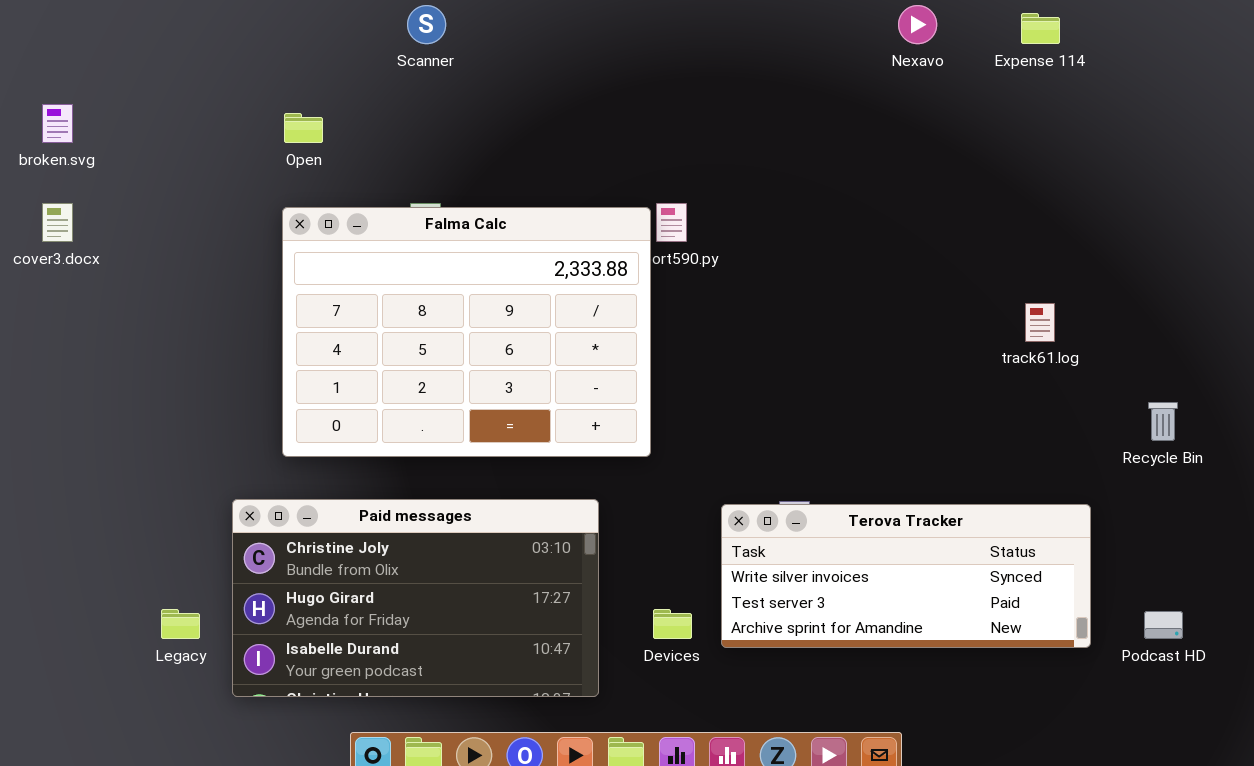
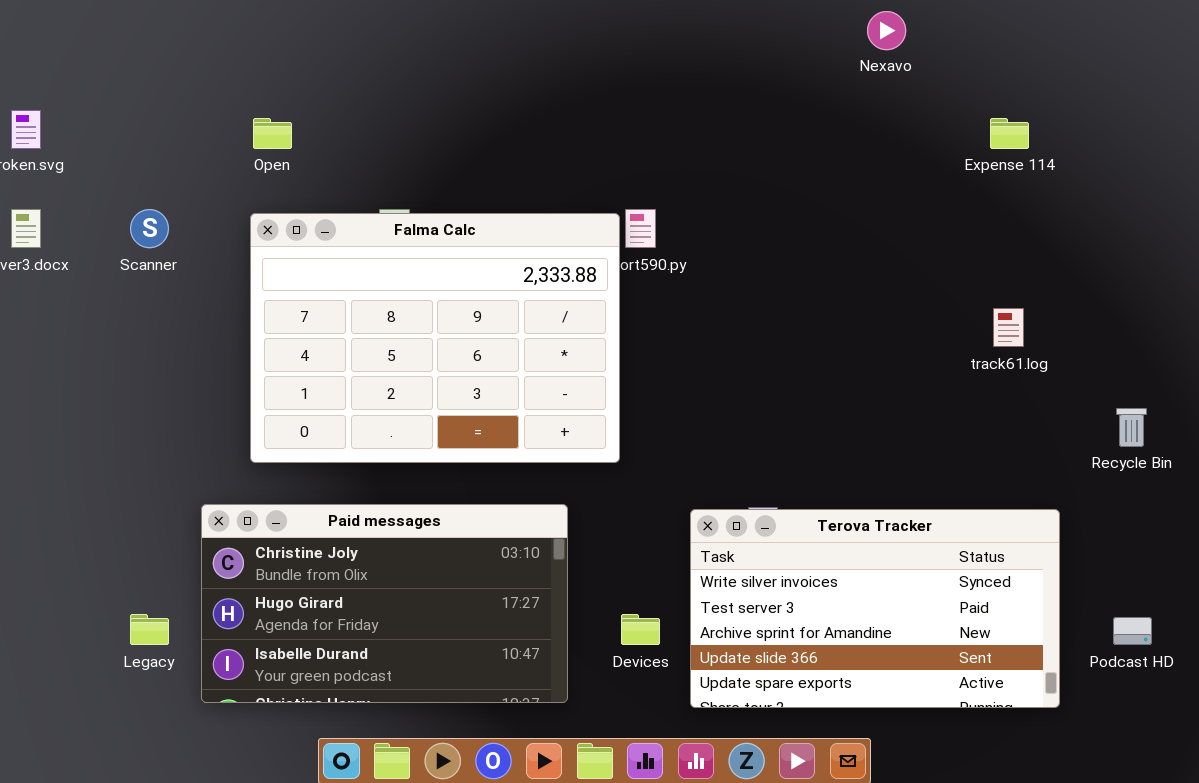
Scanner: [407,5,446,44] -> [130,209,169,248], moved
Expense 114: [1021,13,1060,44] -> [990,118,1029,149], moved
Terova Tracker: [721,504,1091,648] -> [690,509,1060,708], resized

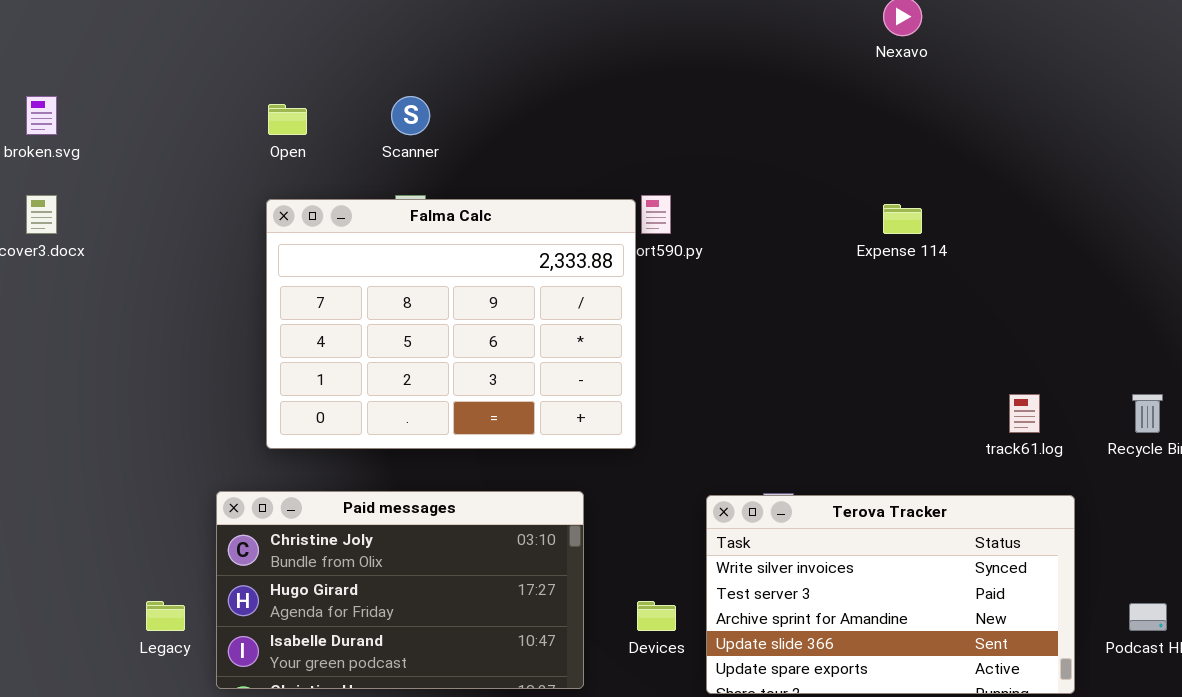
Expense 114: [990,118,1029,149] -> [883,204,922,234], moved
Scanner: [130,209,169,248] -> [391,96,430,135], moved
track61.log: [993,308,1024,347] -> [1009,394,1040,433], moved

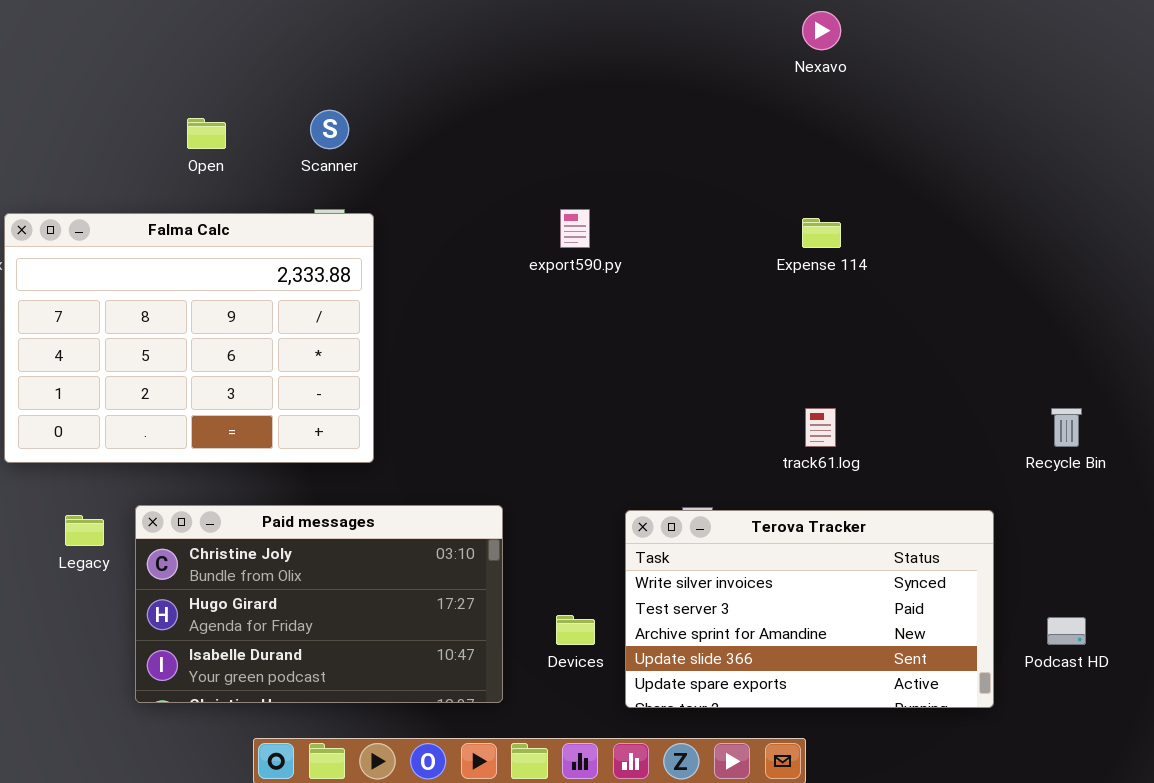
Falma Calc: [266,199,636,449] -> [4,213,374,463], moved
track61.log: [1009,394,1040,433] -> [805,408,836,447], moved
Legacy: [146,601,185,631] -> [65,515,104,546], moved

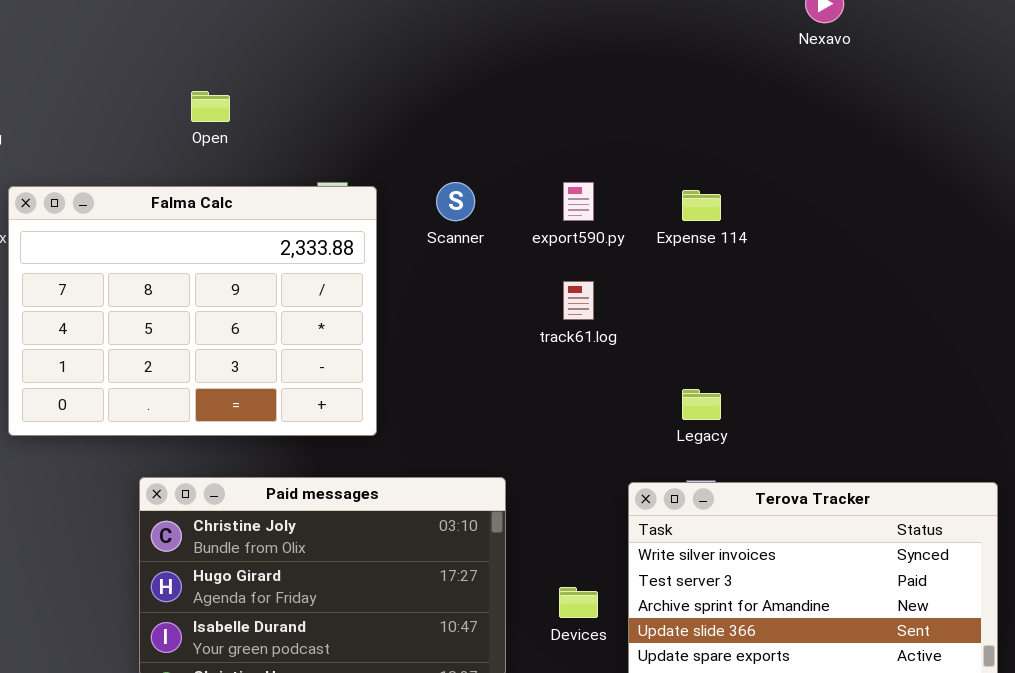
Scanner: [310,110,349,149] -> [436,182,475,221], moved
Expense 114: [802,218,841,248] -> [682,190,721,221], moved
track61.log: [805,408,836,447] -> [563,281,594,320], moved
Legacy: [65,515,104,546] -> [682,389,721,420], moved

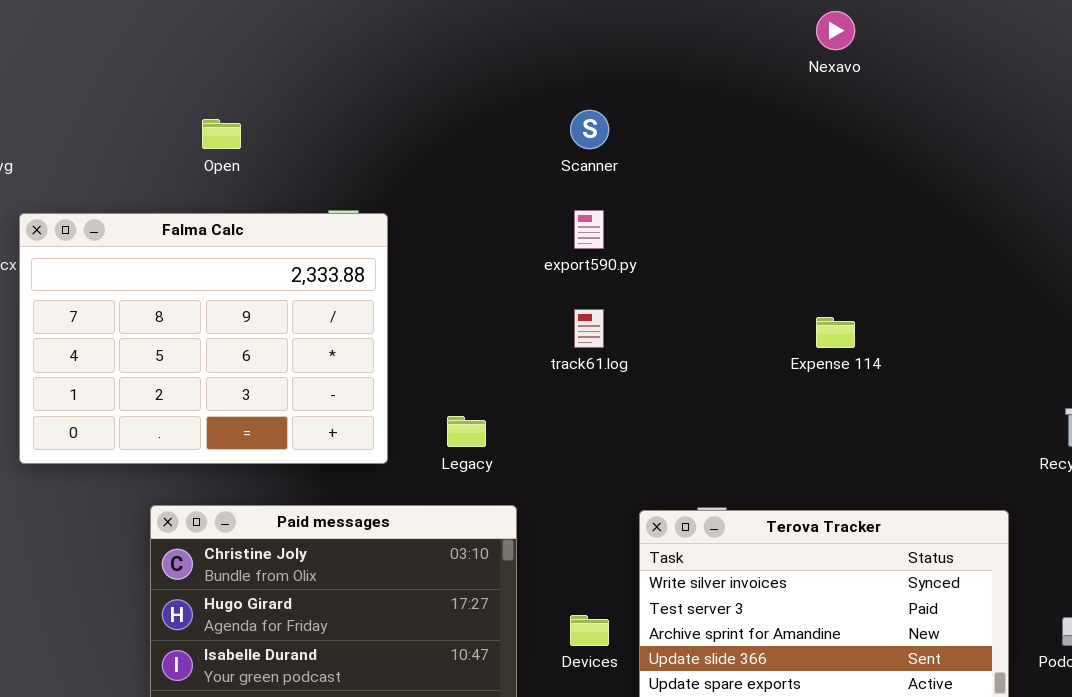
Scanner: [436,182,475,221] -> [570,110,609,149], moved
Expense 114: [682,190,721,221] -> [816,317,855,348], moved
Legacy: [682,389,721,420] -> [447,416,486,447], moved

